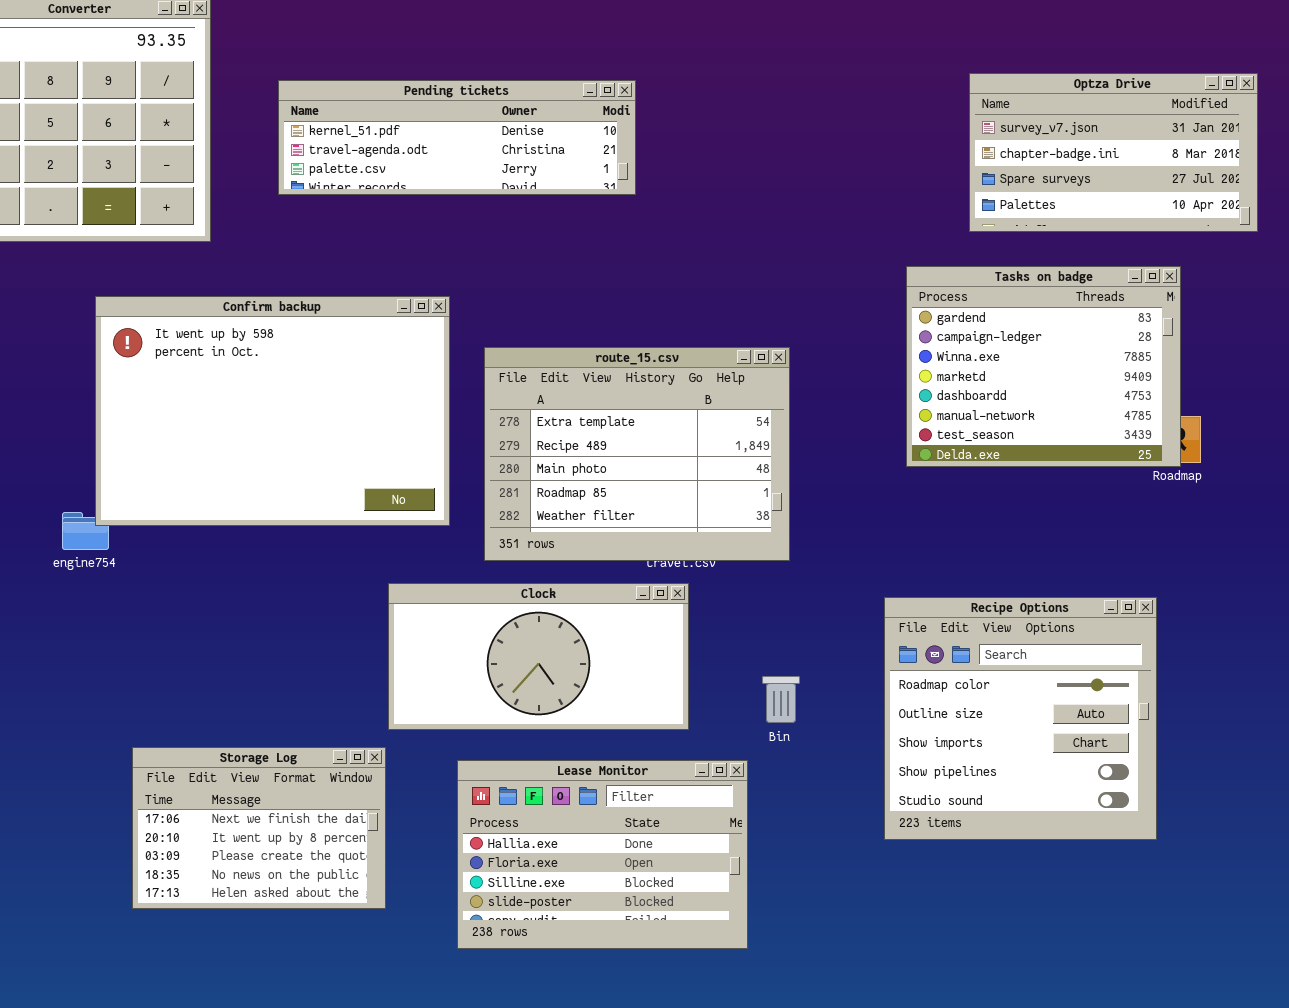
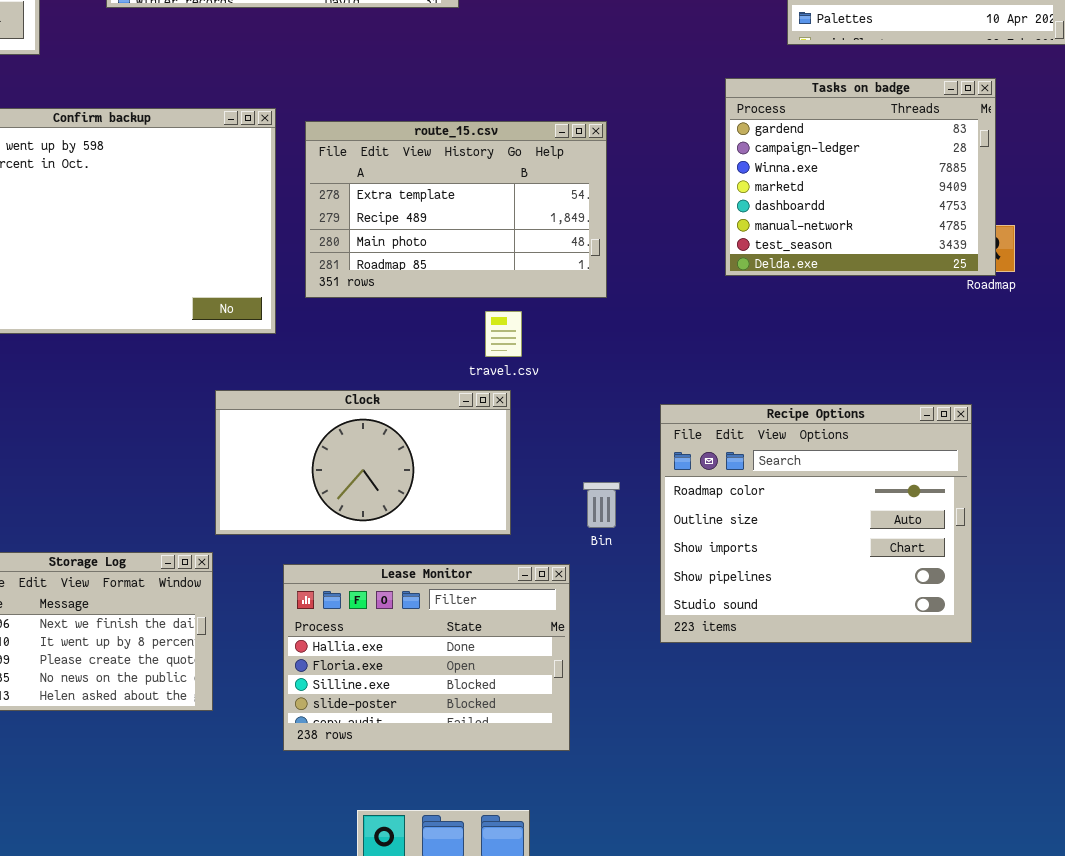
route_15.csv: [484,347,790,561] -> [305,121,607,298], moved, resized
Recipe Options: [884,597,1157,840] -> [660,404,972,643], resized

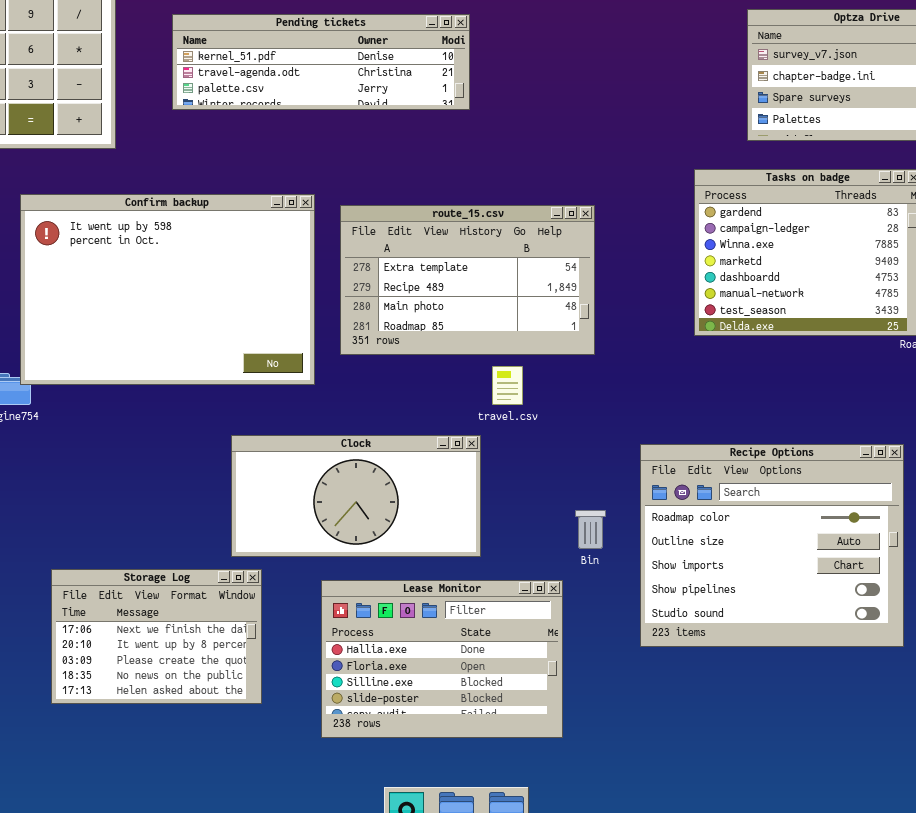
Clock: [215,390,511,535] -> [231,435,481,557], moved

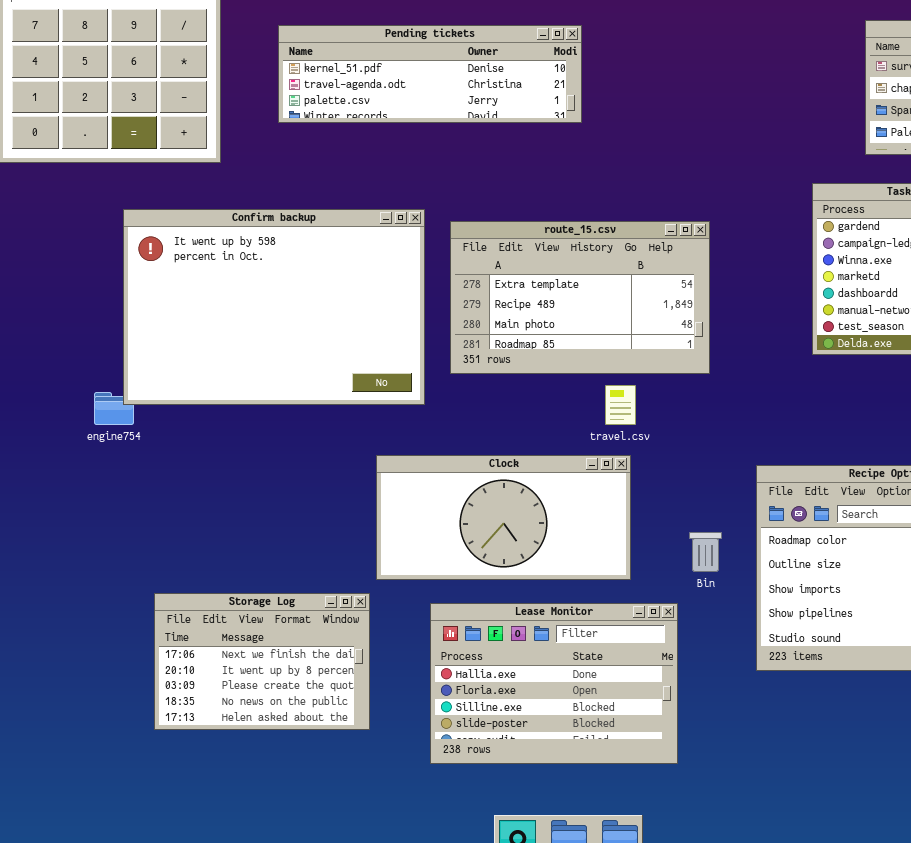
Clock: [231,435,481,557] -> [376,455,631,580], moved

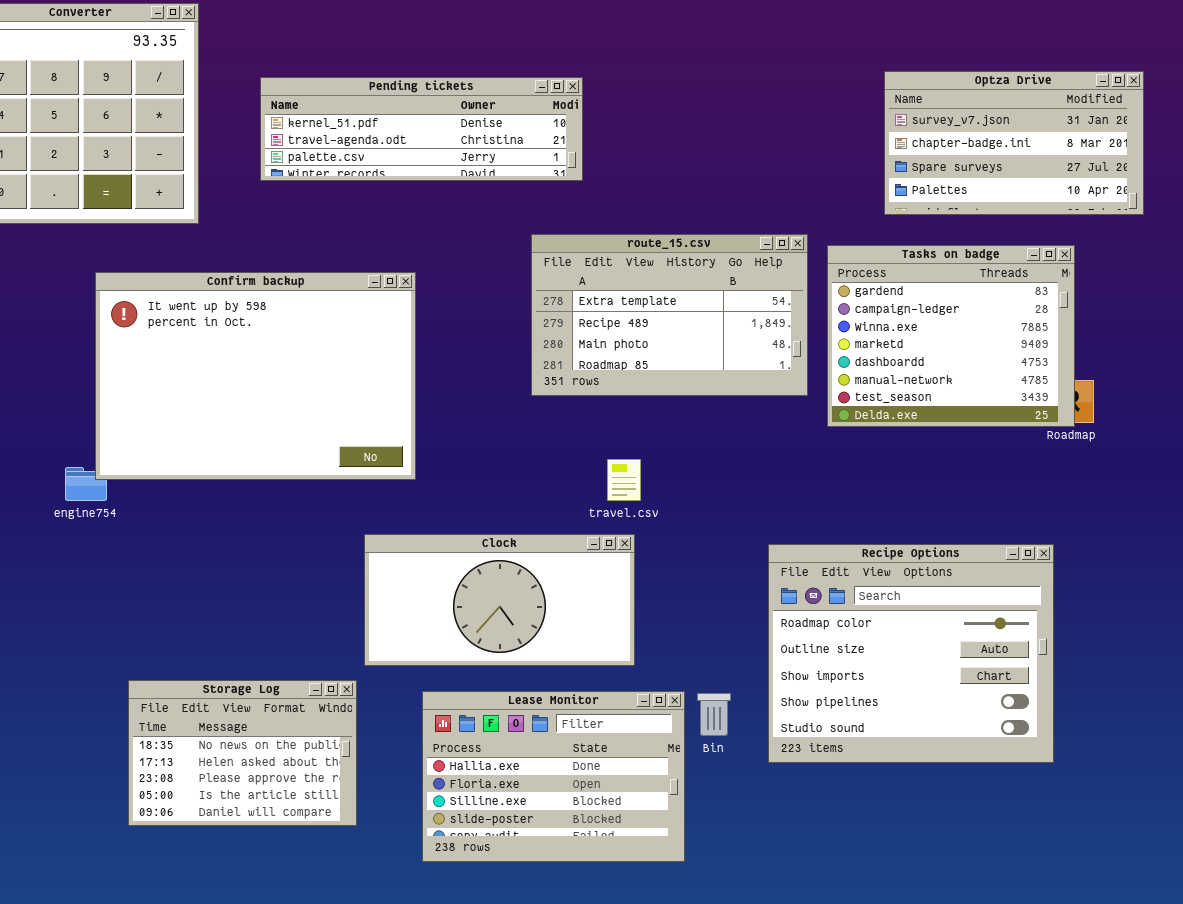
route_15.csv: [450,221,710,374] -> [531,234,808,396], moved
Bin: [689,532,722,572] -> [697,693,731,736], moved
Storage Log: [154,593,370,730] -> [128,680,357,826], scrolled down 3 rows

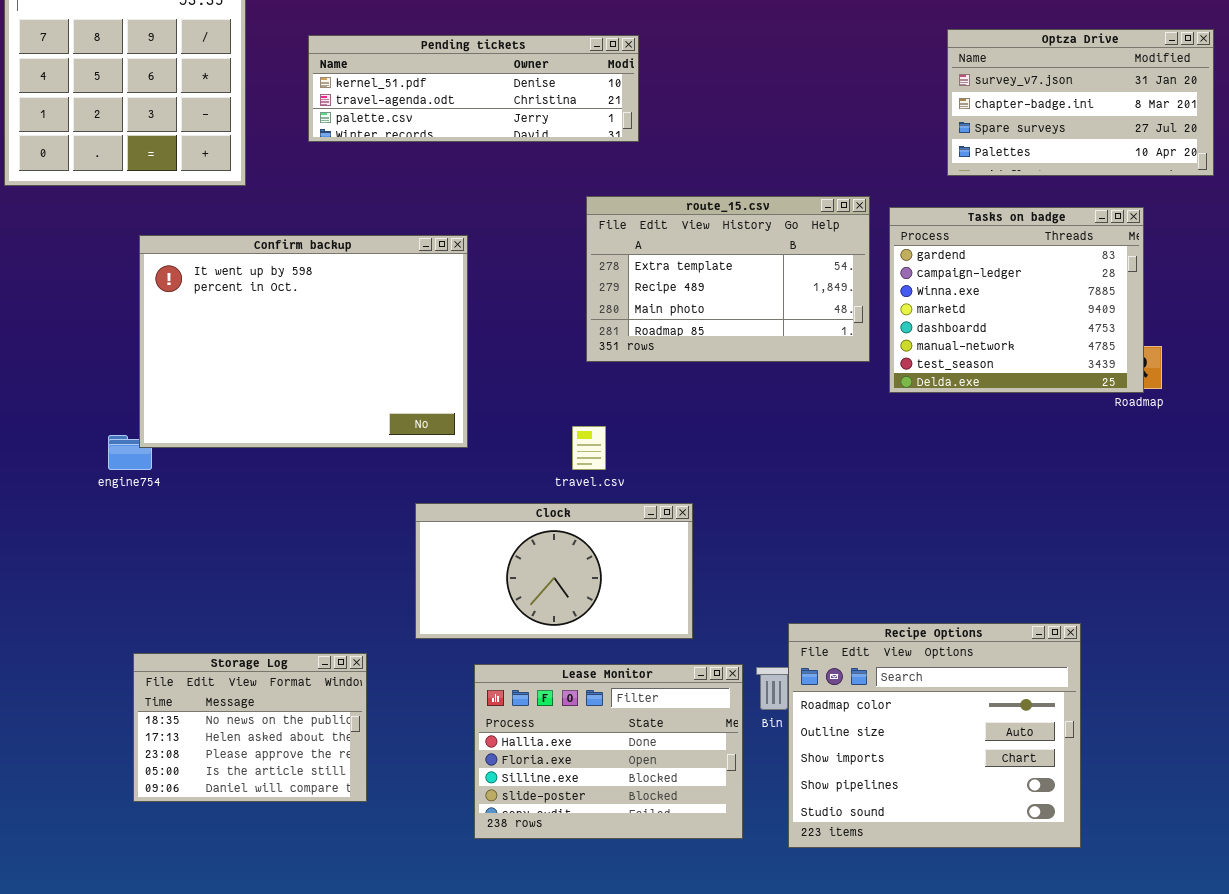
travel.csv: [607,459,641,501] -> [572,426,606,470], moved
Recipe Options: [768,544,1054,763] -> [788,623,1081,848], moved
Storage Log: [128,680,357,826] -> [133,653,367,802], moved

